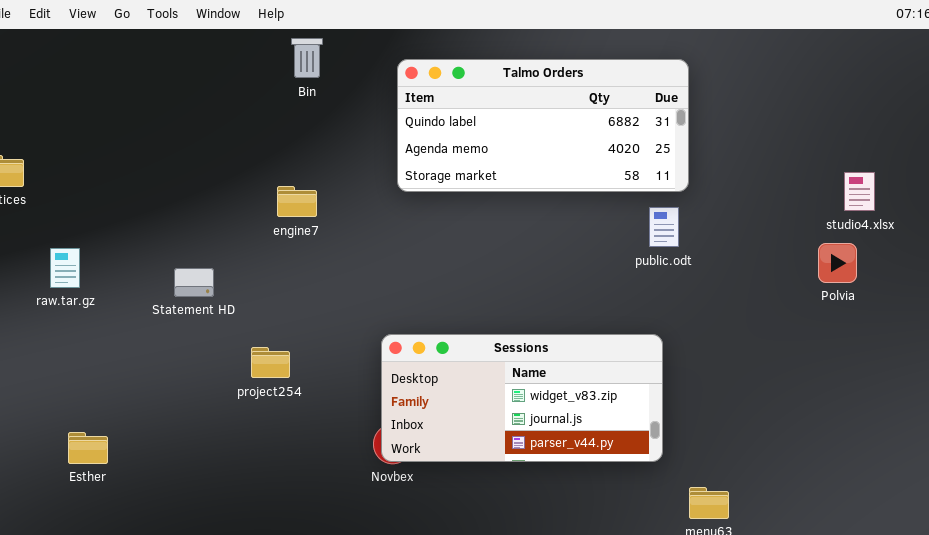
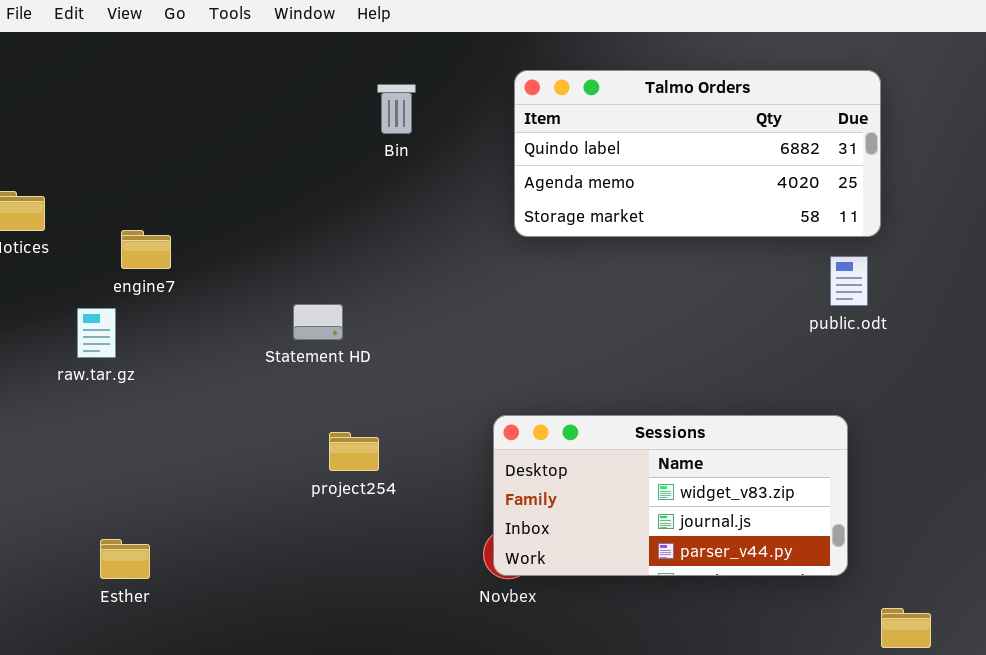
Bin: [291,38,323,78] -> [377,84,416,134], moved
engine7: [277,186,317,217] -> [121,230,171,269], moved
Statement HD: [174,268,214,297] -> [293,304,343,340], moved

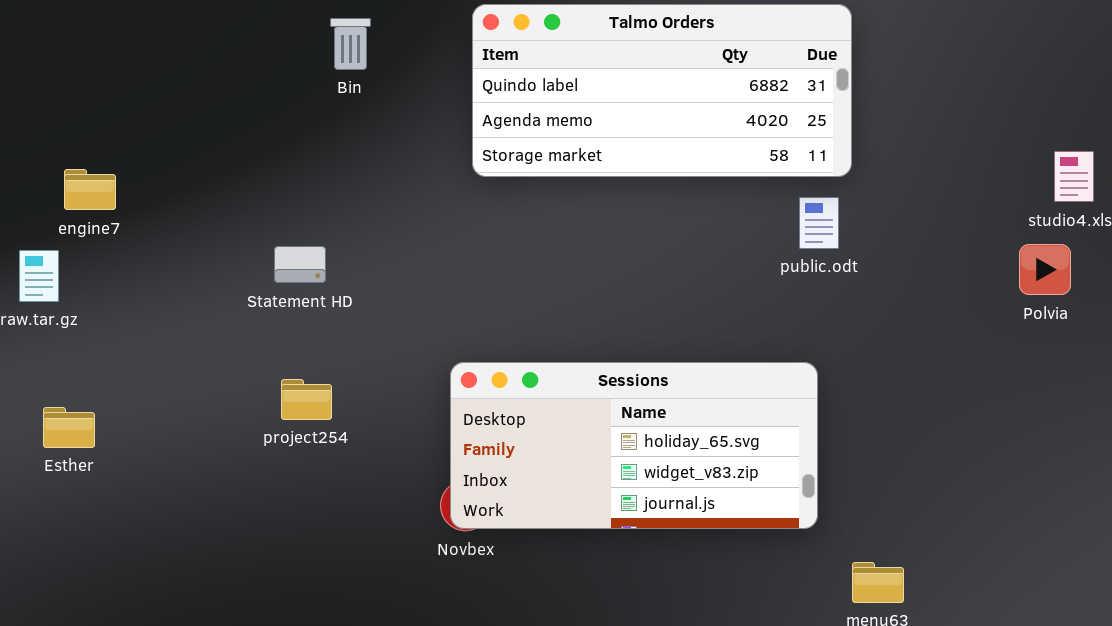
Statement HD: [293,304,343,340] -> [274,246,326,283], moved
Sessions: [493,415,848,576] -> [450,362,818,529], scrolled up 1 row
Esther: [100,539,150,579] -> [43,407,95,448], moved

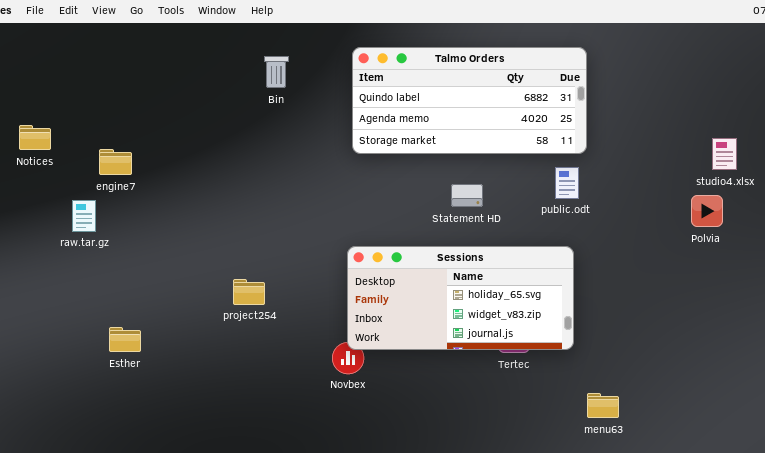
Statement HD: [274,246,326,283] -> [451,184,483,207], moved
Sessions: [450,362,818,529] -> [347,246,574,350], moved
Esther: [43,407,95,448] -> [109,327,141,352], moved

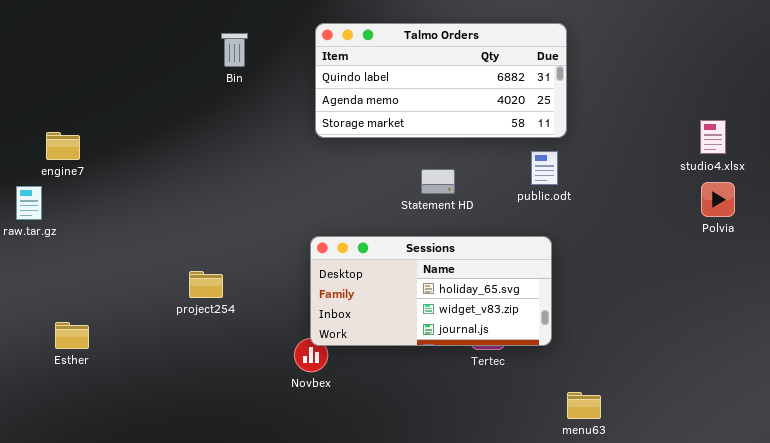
Polvia: [691,195,723,227] -> [701,182,735,217], moved

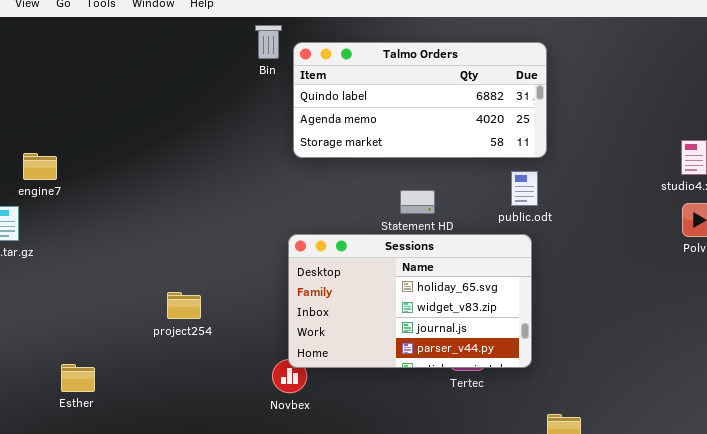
Bin: [221,33,248,67] -> [255,25,282,59], moved
Sessions: [310,236,552,346] -> [288,234,532,368], resized
Esther: [55,322,89,349] -> [61,364,95,392], moved

